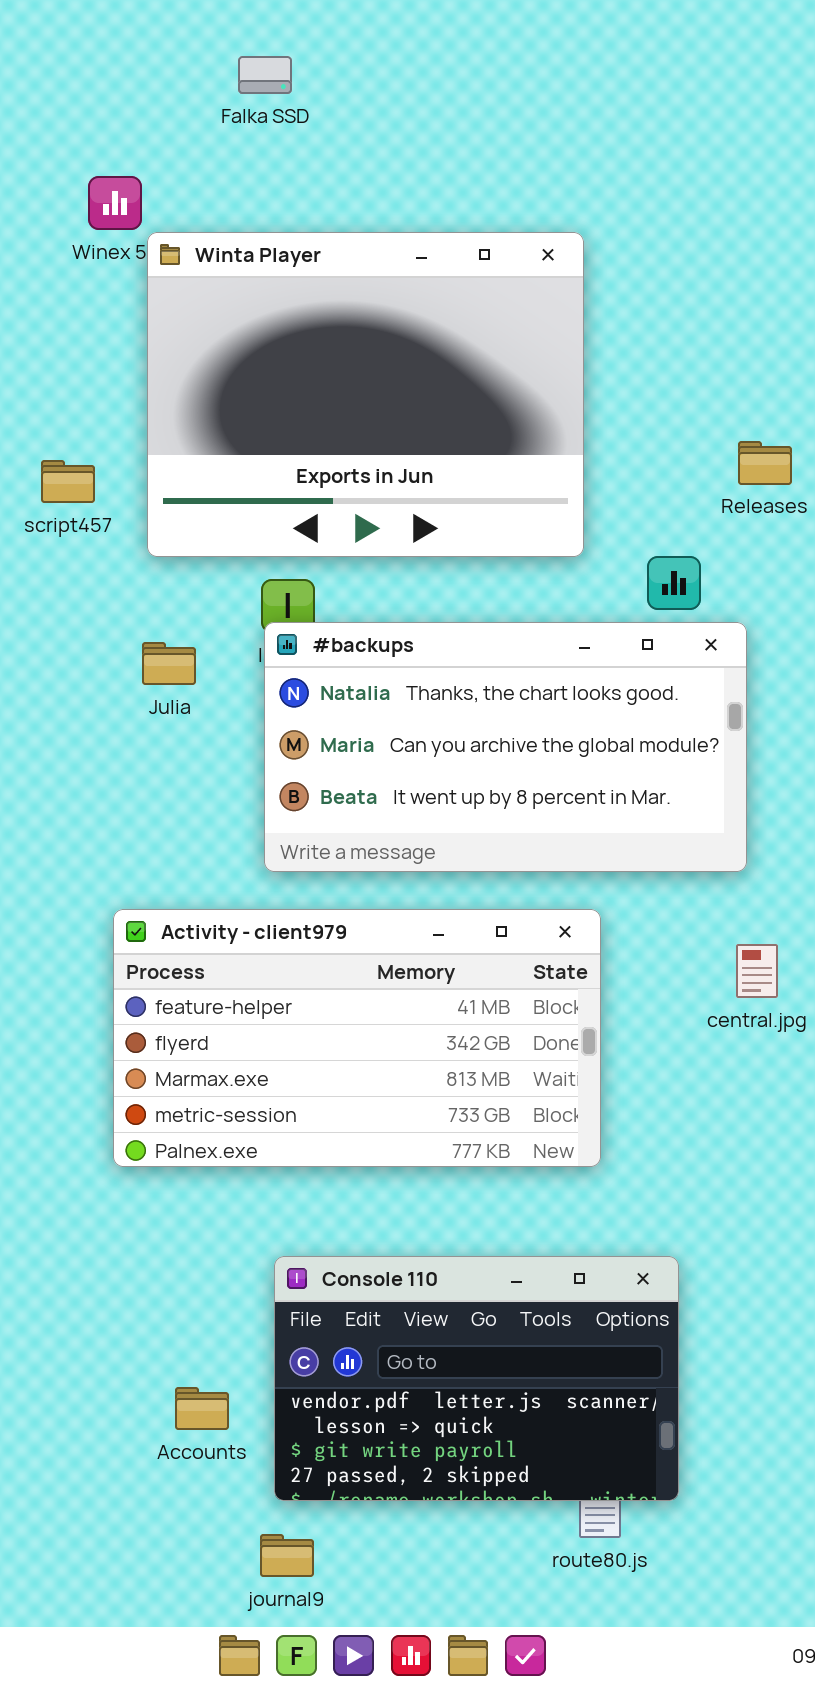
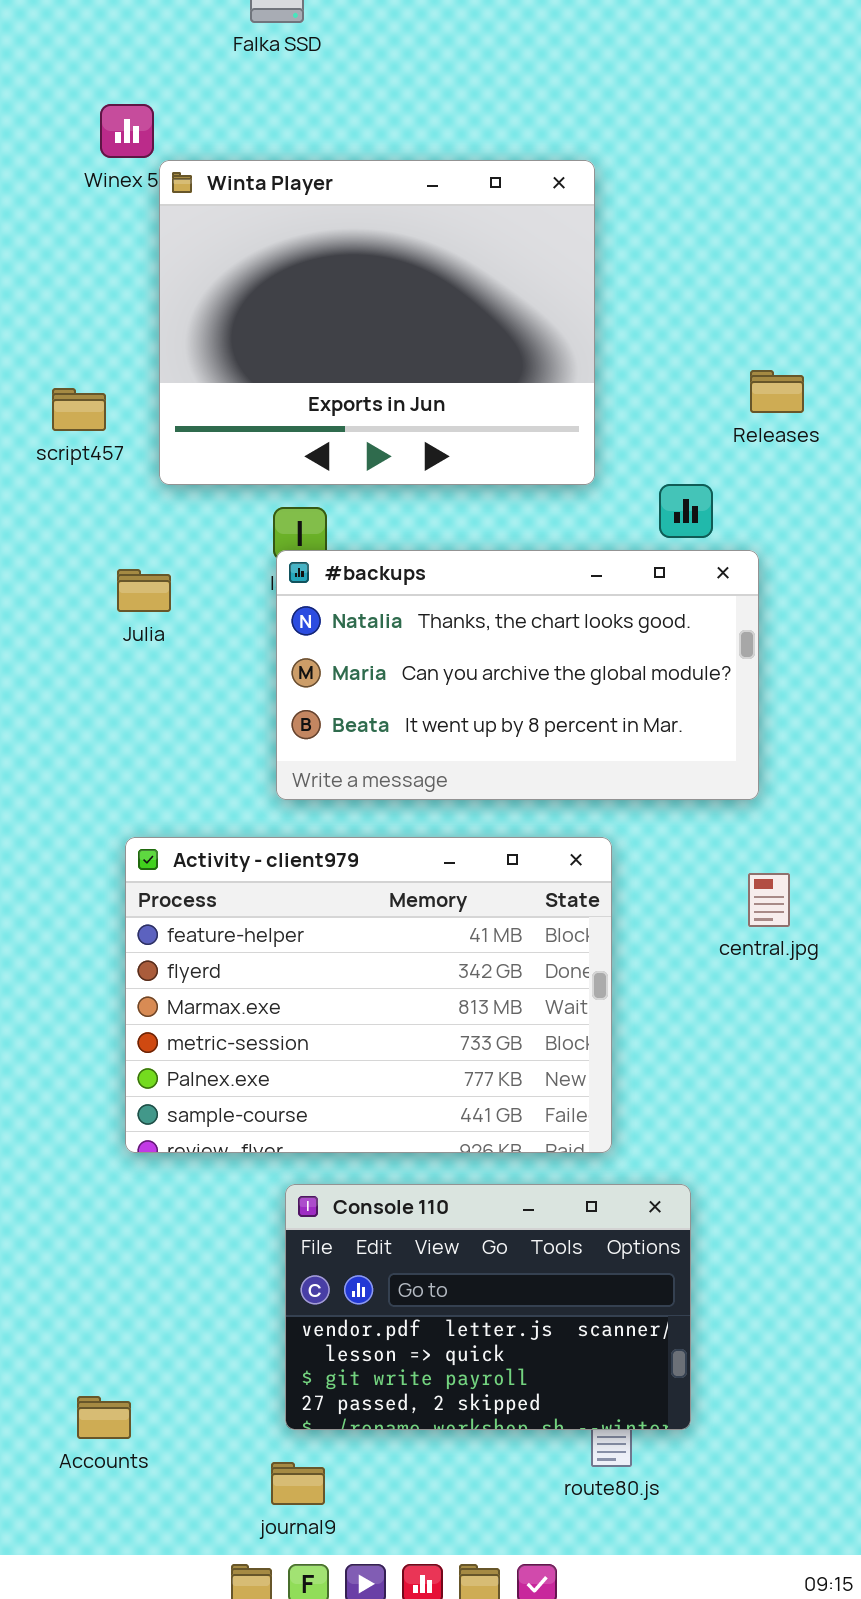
Julia: [142,642,196,685] -> [117,569,171,612], moved
Activity - client979: [113,909,601,1167] -> [125,837,612,1153], resized
Accounts: [175,1387,229,1430] -> [77,1396,131,1439], moved

